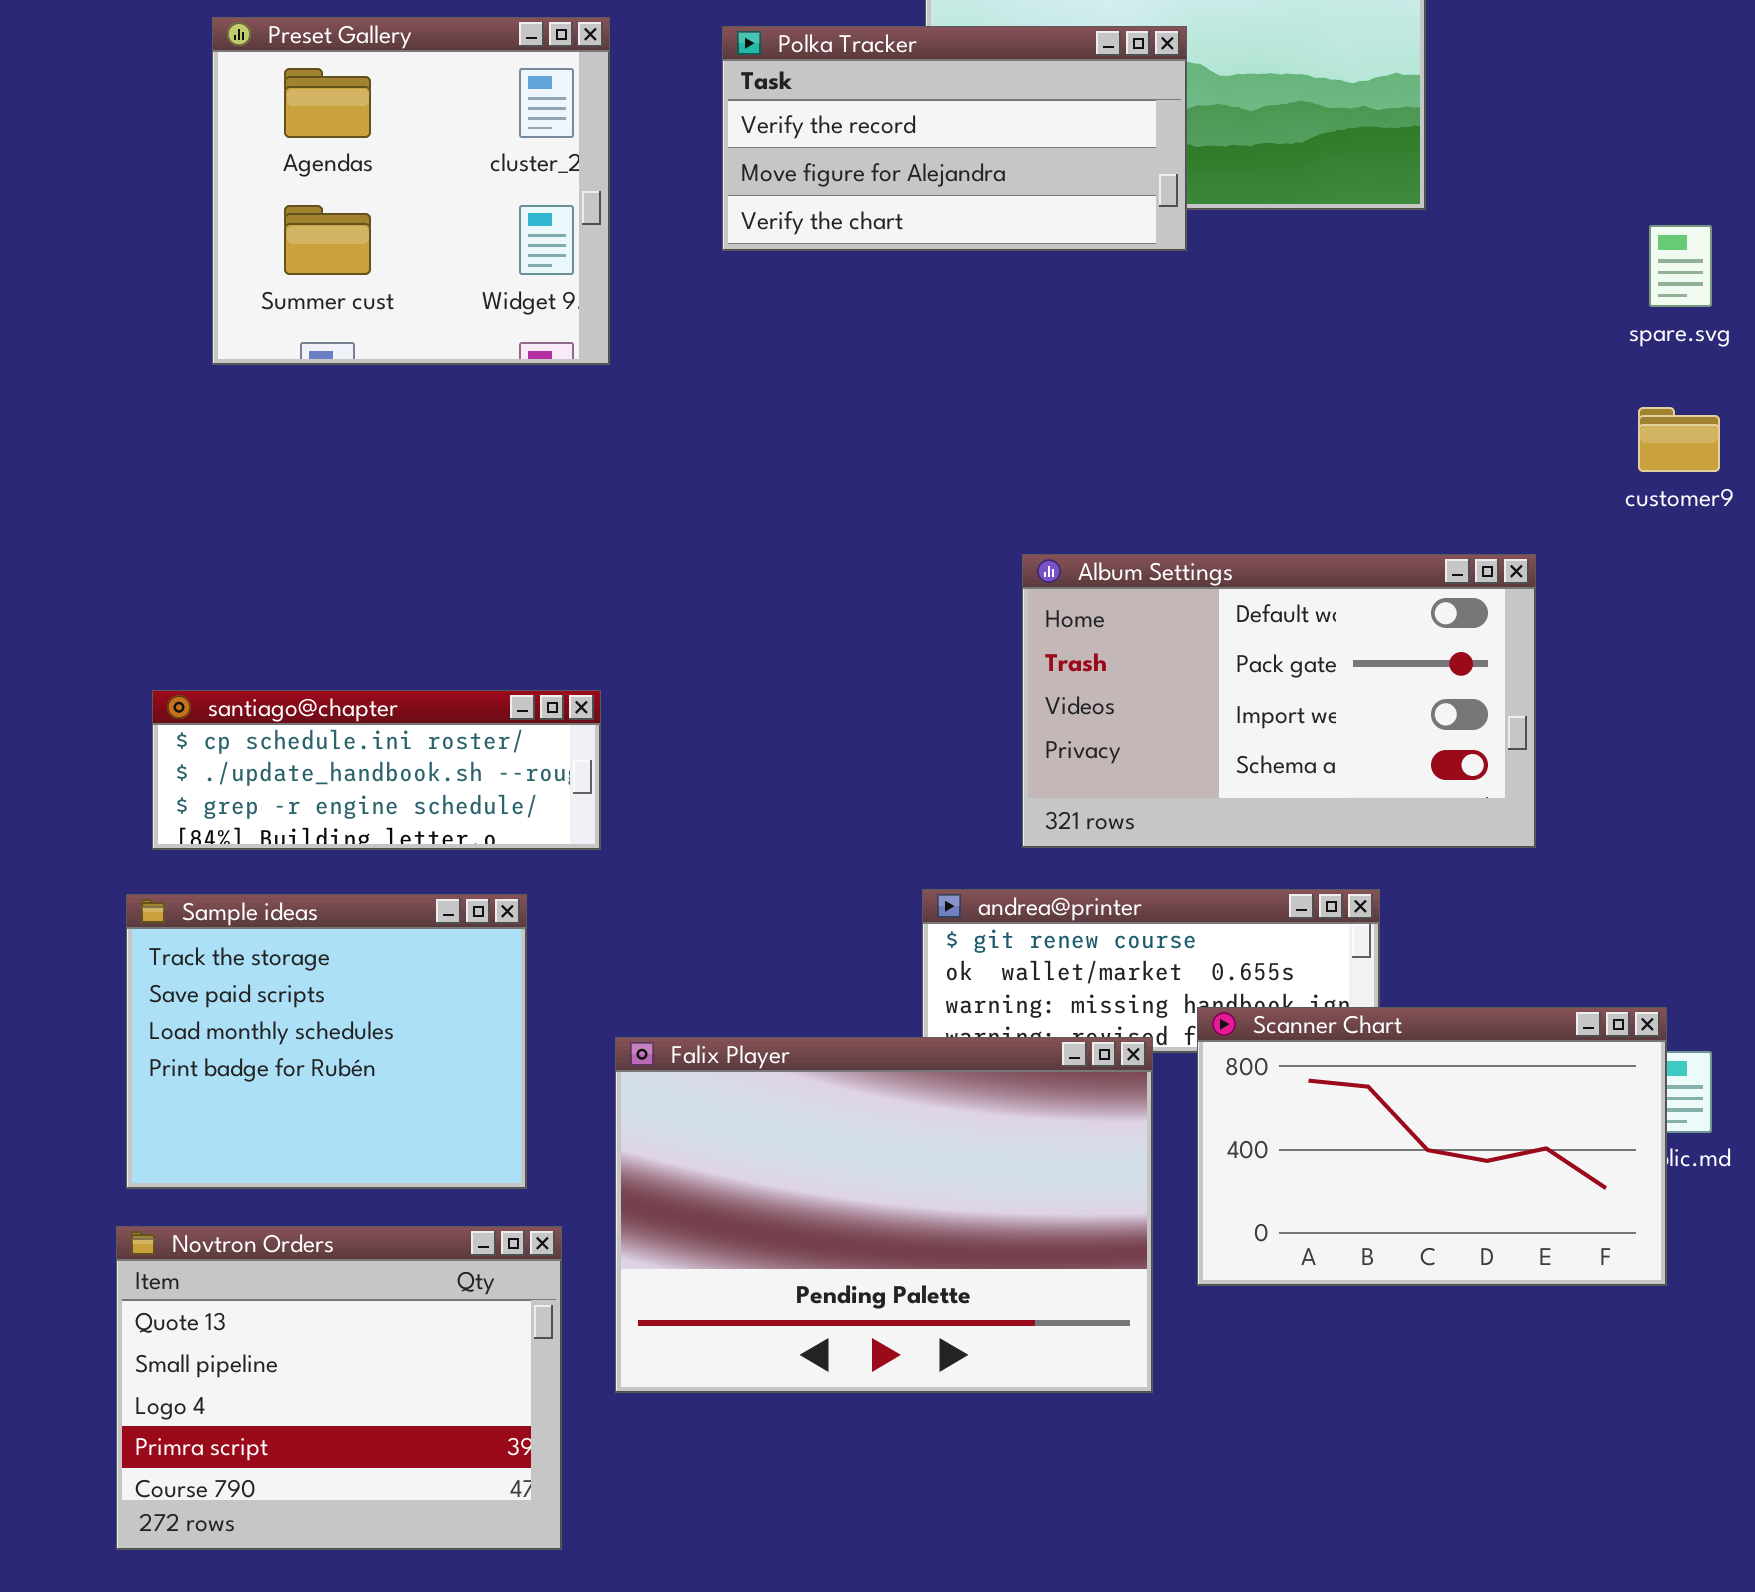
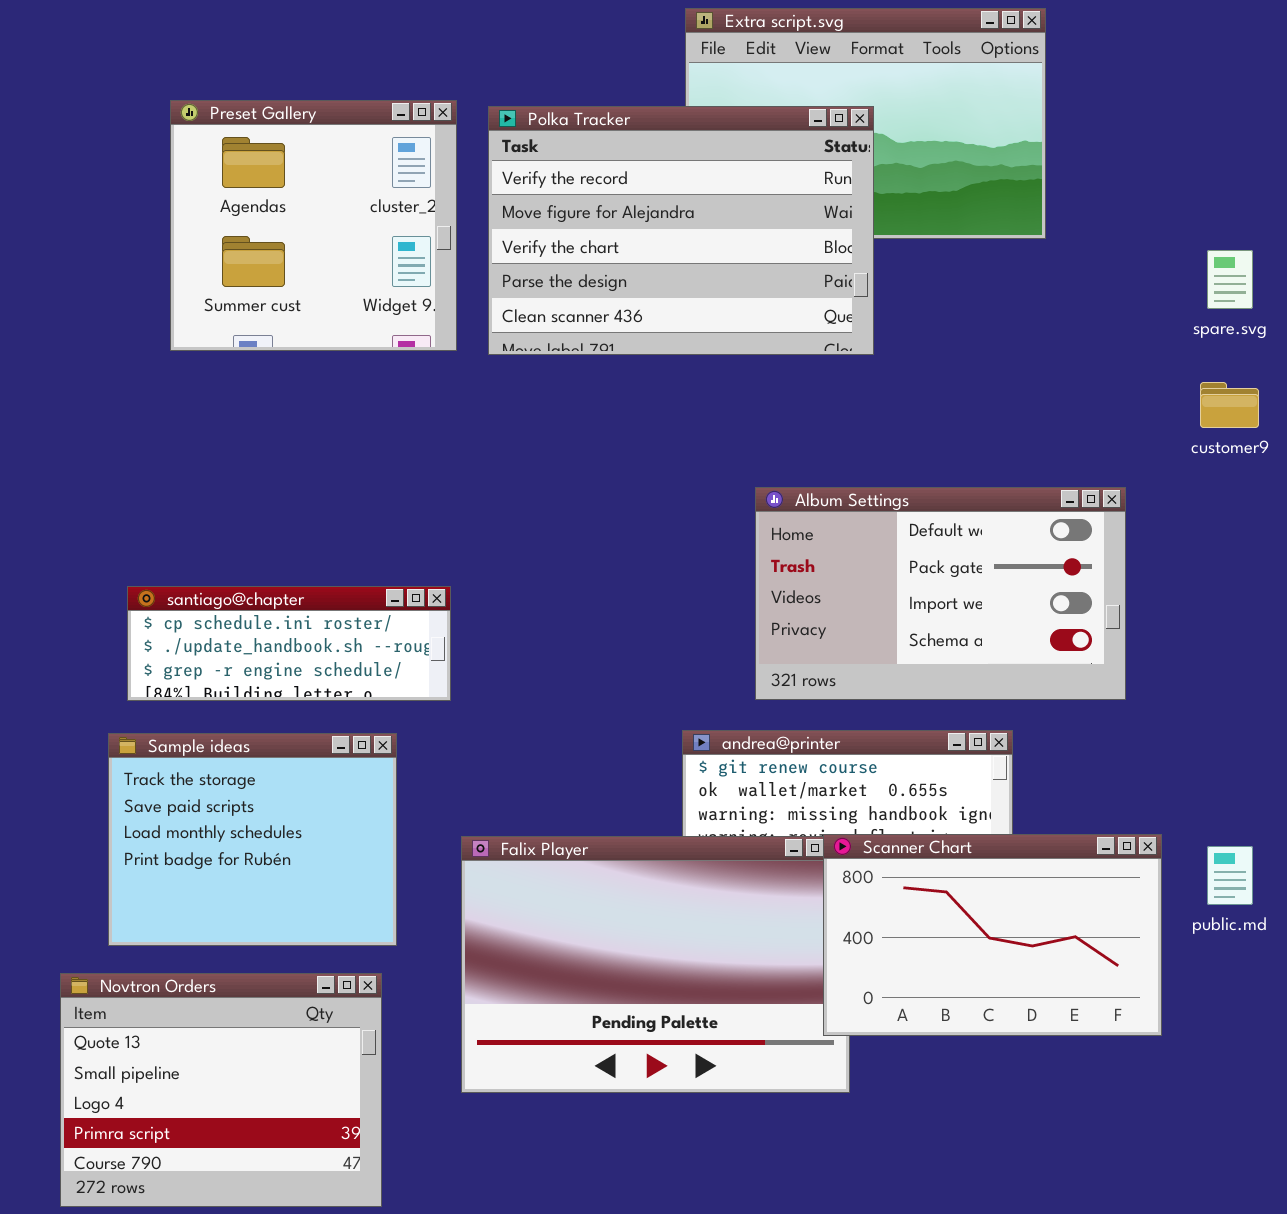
Polka Tracker: [722,26,1187,251] -> [488,106,874,355], resized
Scanner Chart: [1197,1007,1667,1286] -> [823,834,1162,1036], moved
Novtron Orders: [116,1226,562,1550] -> [60,973,382,1207], moved

